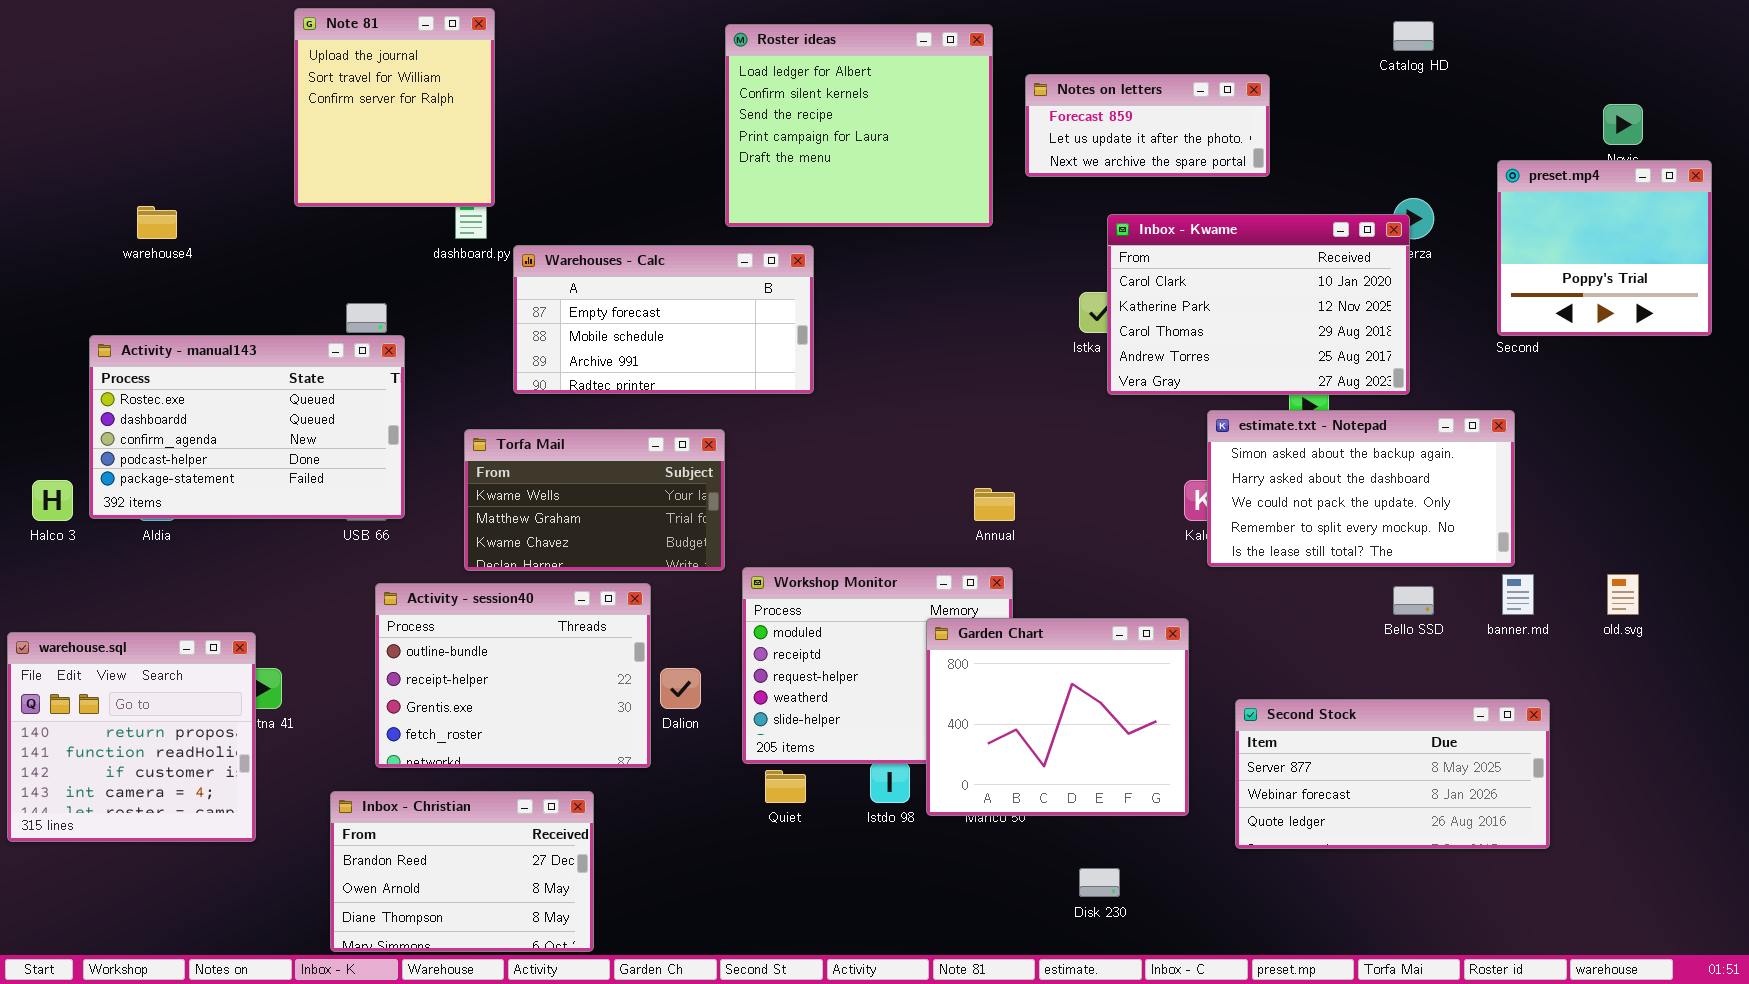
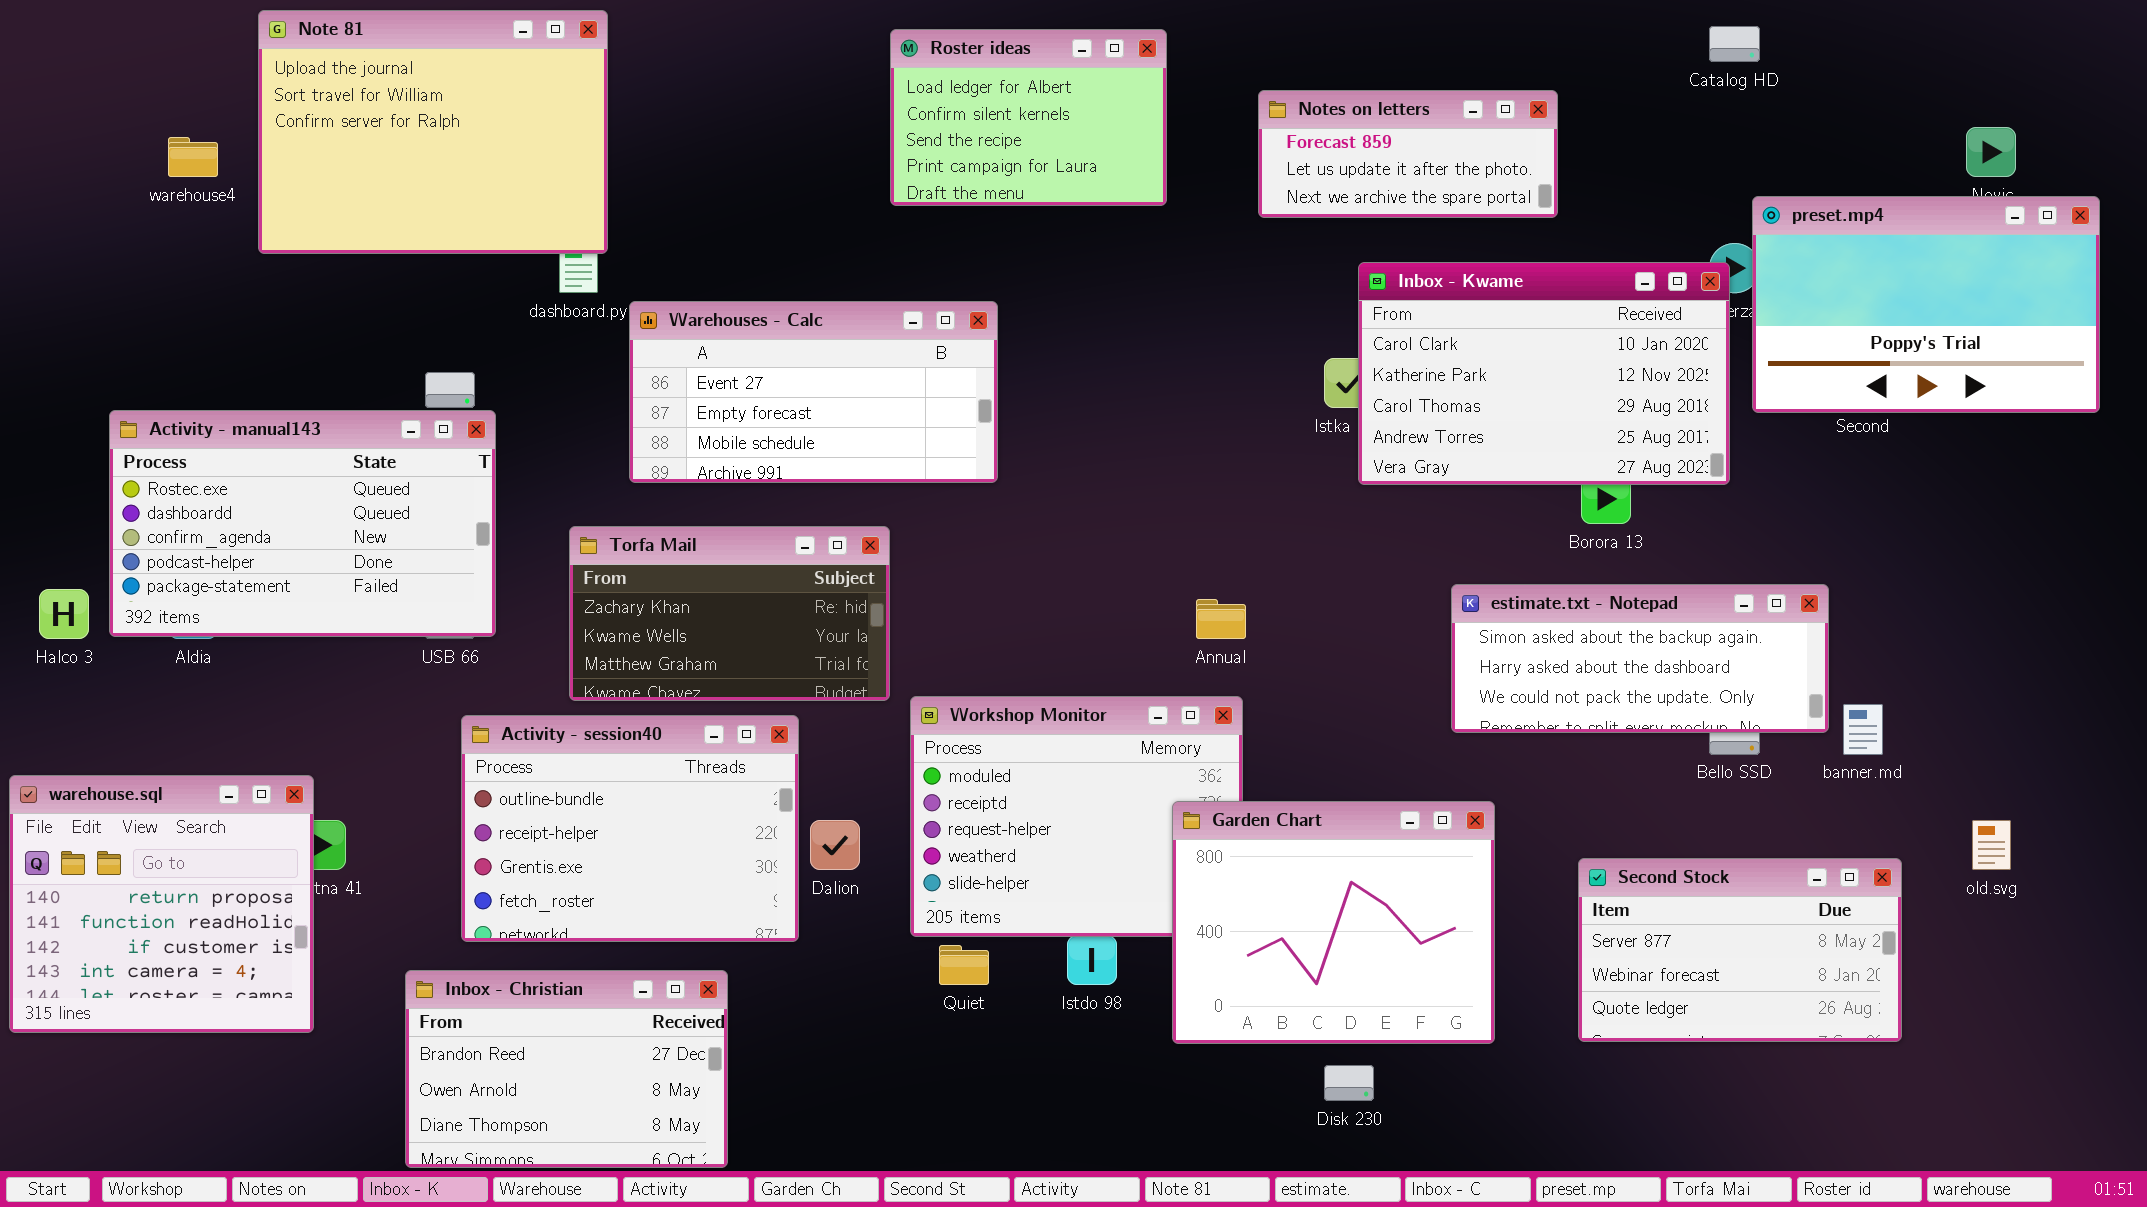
Note 81: [294,8,495,207] -> [258,10,608,254], resized
Roster ideas: [725,24,993,227] -> [890,29,1167,206], resized
preset.mp4: [1497,160,1712,336] -> [1752,196,2100,413], resized
warehouse4: [137,206,177,239] -> [168,137,218,177], moved
Warehouses - Calc: [513,245,814,394] -> [629,301,998,483], scrolled up 1 row
estimate.txt - Notepad: [1207,410,1515,567] -> [1451,584,1829,733], moved, resized
Torfa Mail: [464,429,725,571] -> [569,526,890,701], scrolled up 1 row
old.svg: [1607,574,1639,615] -> [1972,820,2011,870], moved
Garden Chart: [926,618,1189,816] -> [1172,801,1495,1044], moved
Second Stock: [1235,699,1550,849] -> [1578,858,1902,1042], resized

